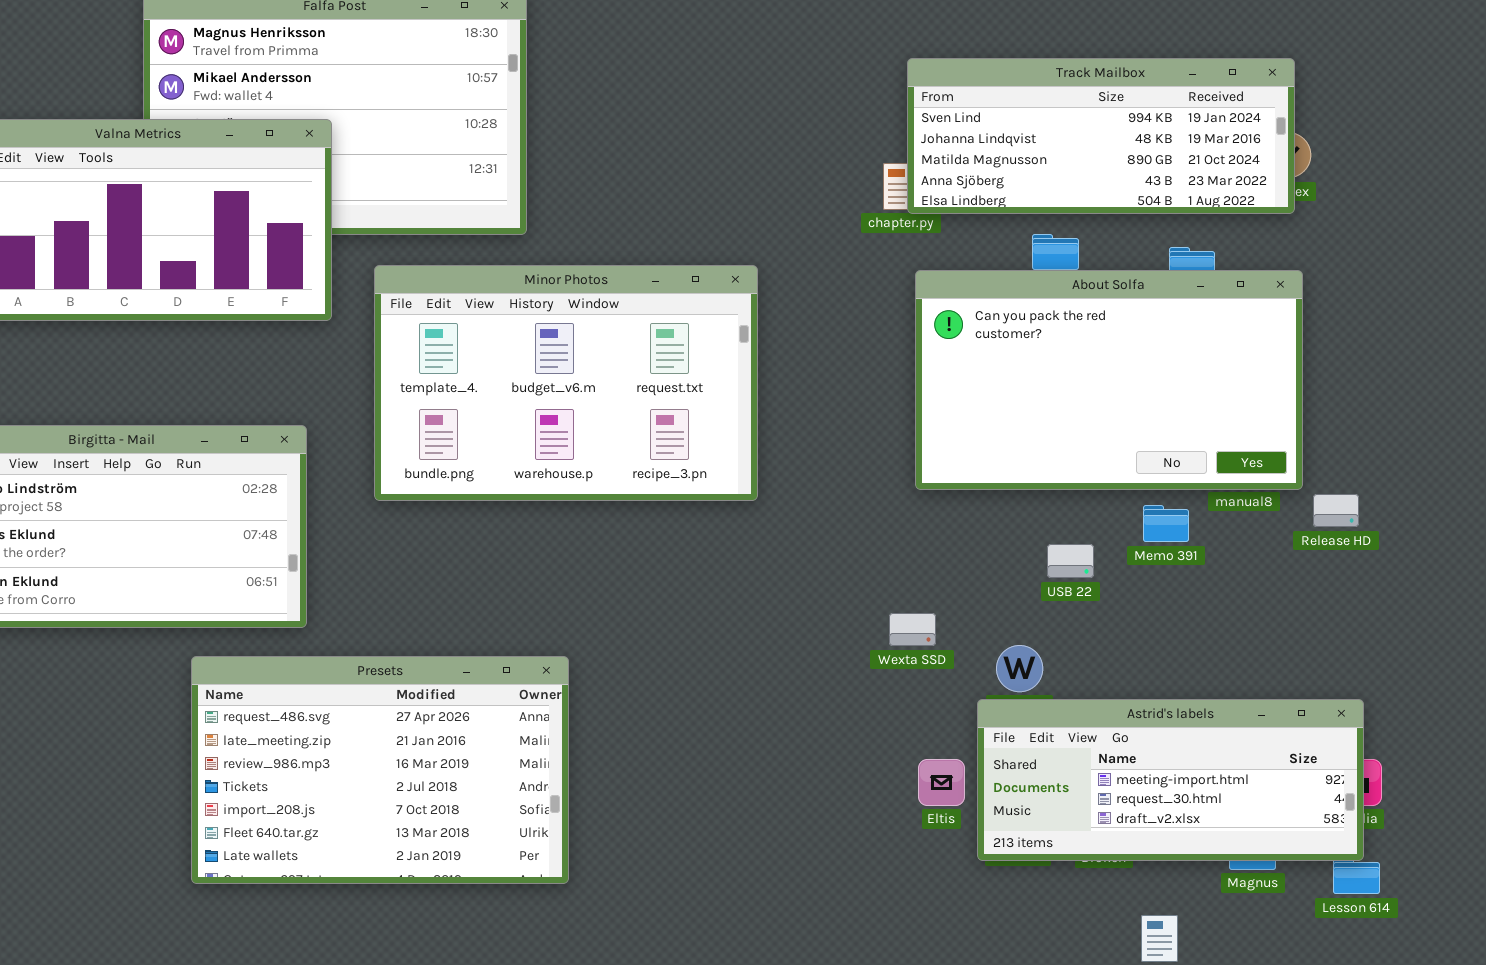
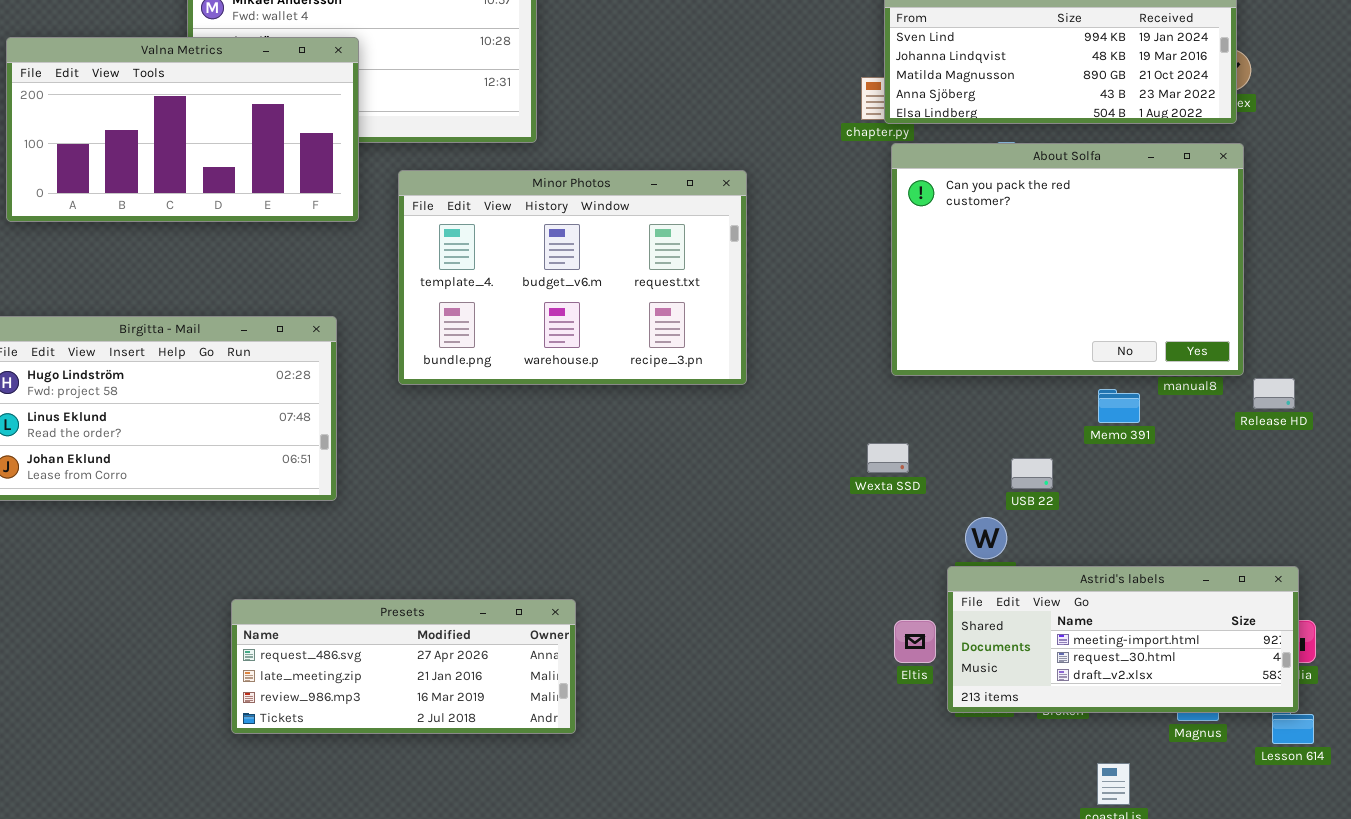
About Solfa: [915,270,1303,490] -> [891,143,1244,376], resized
USB 22: [1047,544,1094,578] -> [1011,458,1053,489], moved
Wexta SSD: [889,613,936,646] -> [867,443,909,473], moved
Presets: [191,656,569,884] -> [231,599,576,734], resized

